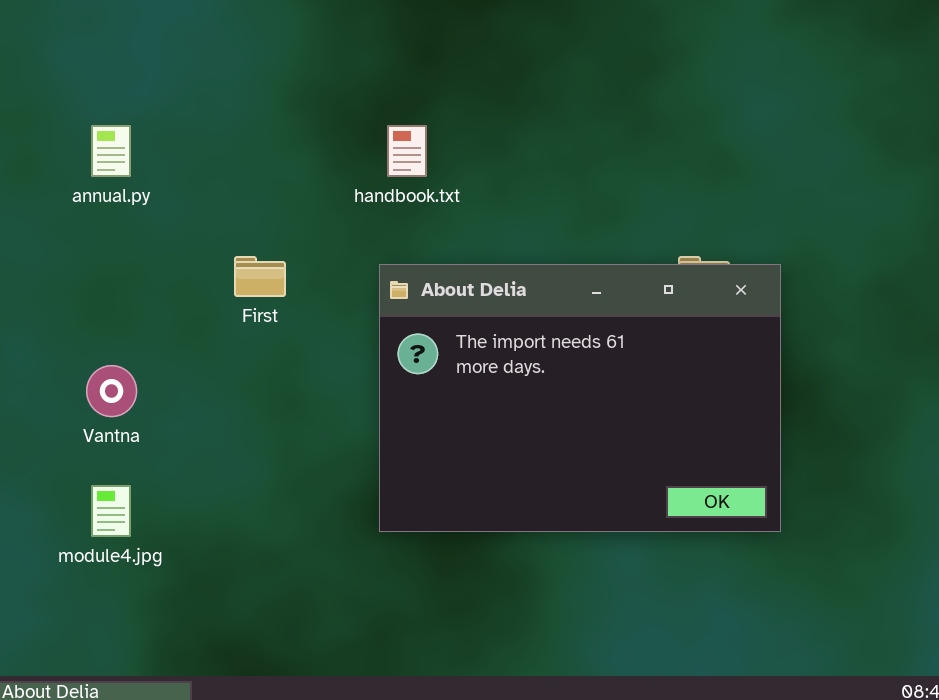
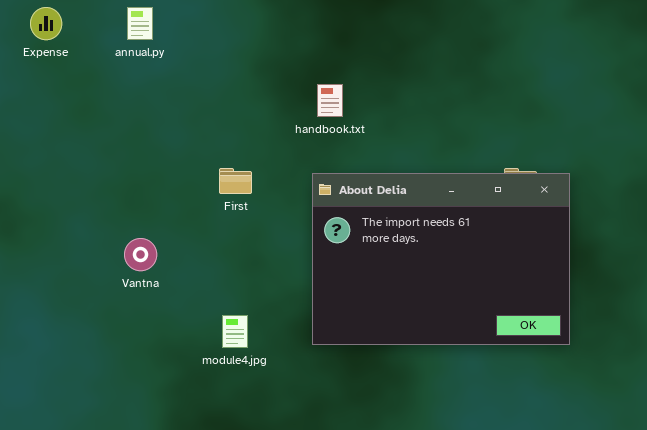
annual.py: [91,125,131,177] -> [127,7,153,40], moved
module4.jpg: [91,485,131,537] -> [222,315,248,348], moved

